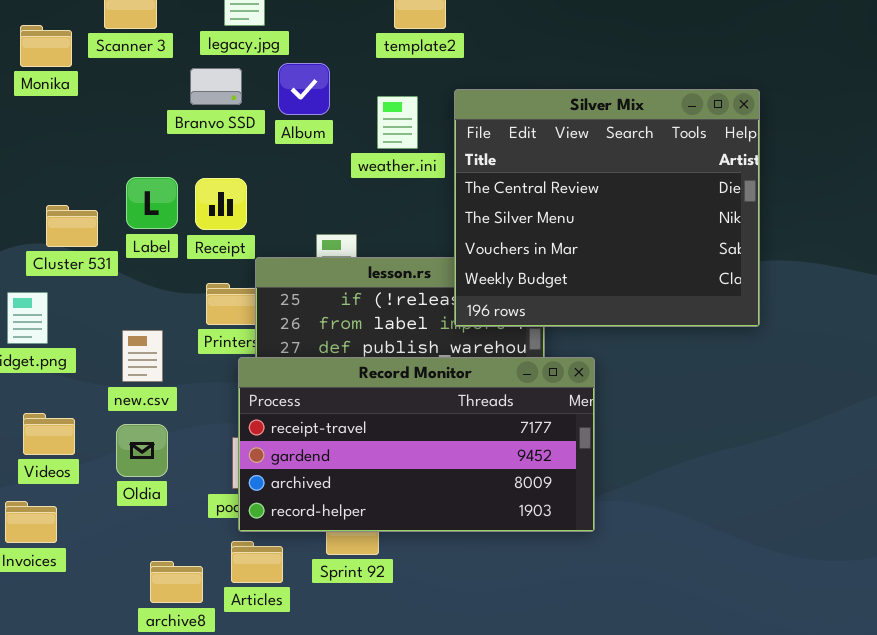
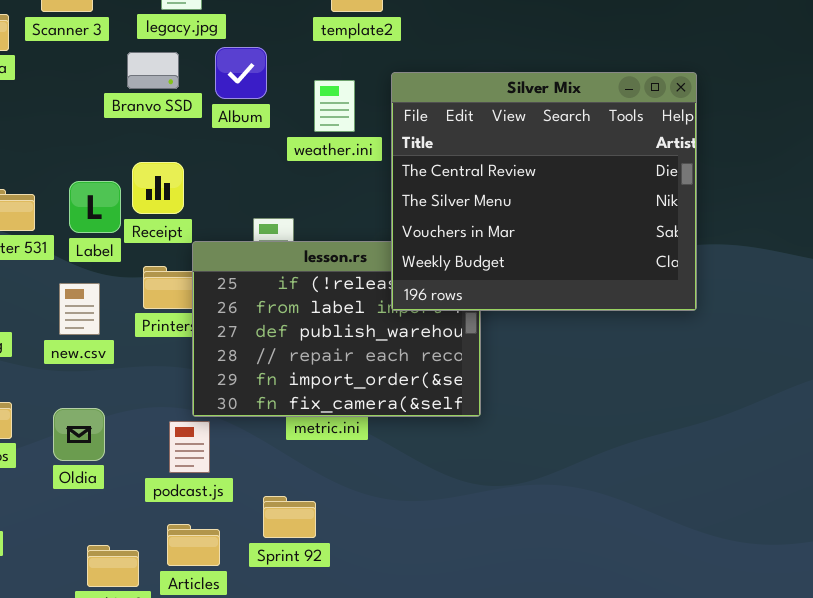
Label: [126,177,178,229] -> [69,181,121,233], moved
new.csv: [122,330,163,382] -> [59,283,100,335], moved
Record Monitor: [238,357,595,532] -> none, closed

